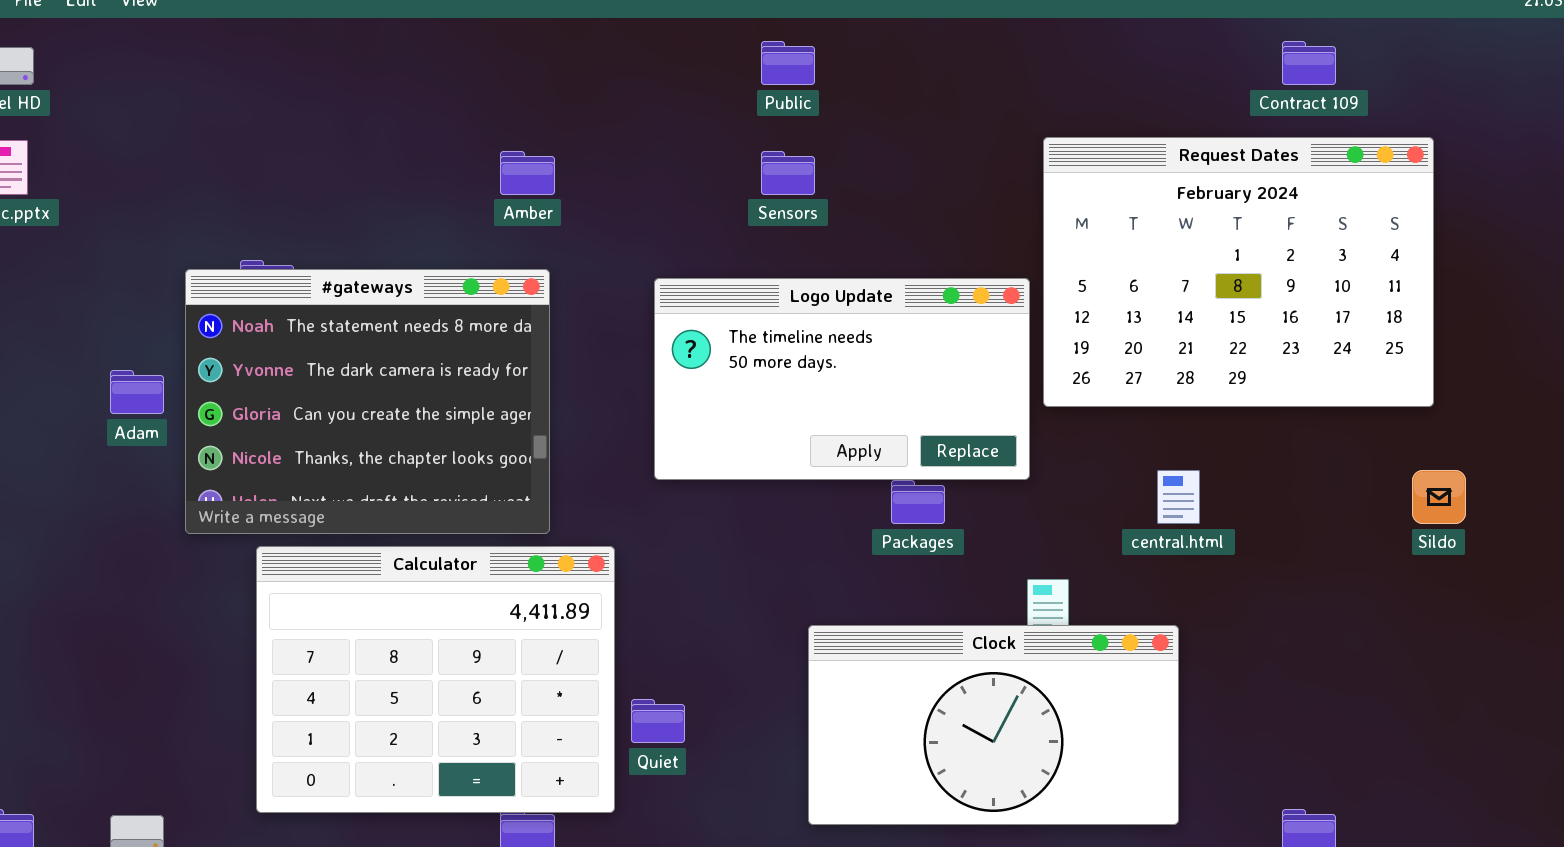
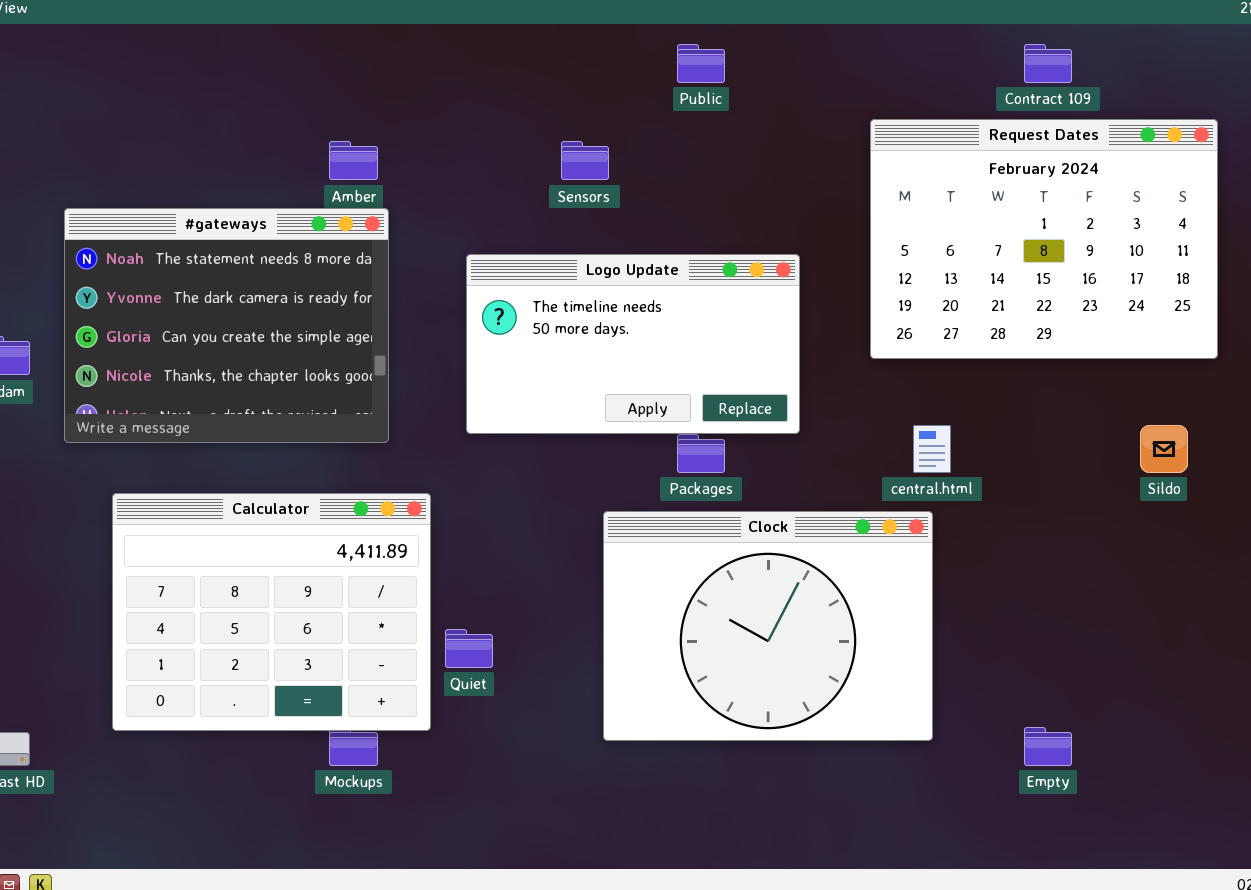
Public: [761,41,815,85] -> [677,44,725,83], moved
Request Dates: [1043,137,1434,407] -> [870,119,1218,359], moved
#gateways: [185,269,550,534] -> [64,208,389,443], moved
Clock: [808,625,1179,825] -> [603,511,933,741], resized

